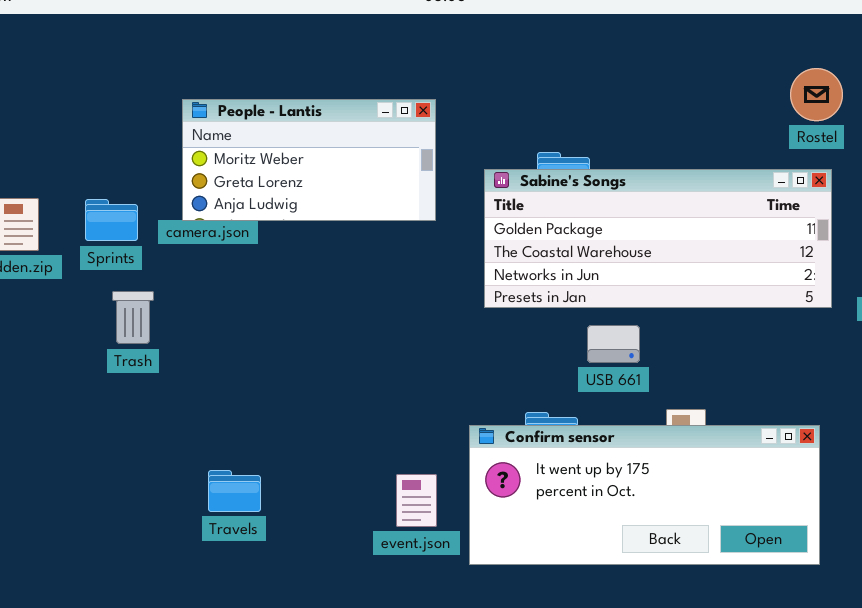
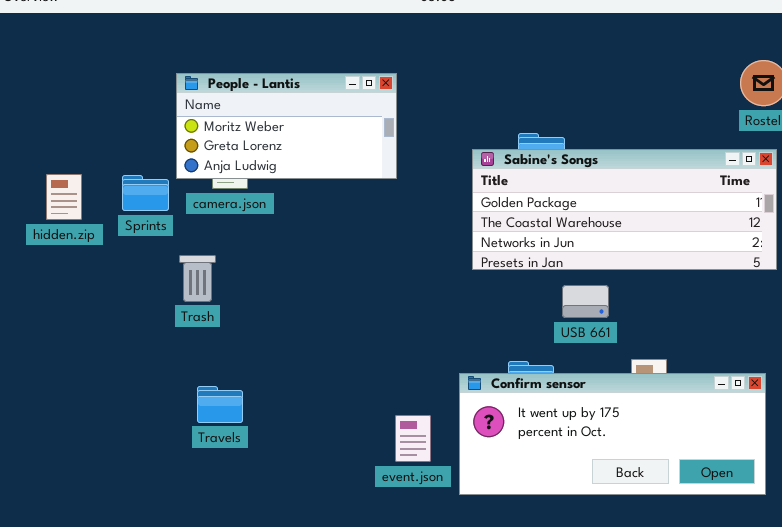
People - Lantis: [182,99,436,221] -> [176,73,397,179], moved
Trash: [112,291,154,344] -> [179,255,216,302], moved
Travels: [208,470,261,512] -> [197,386,243,423], moved

